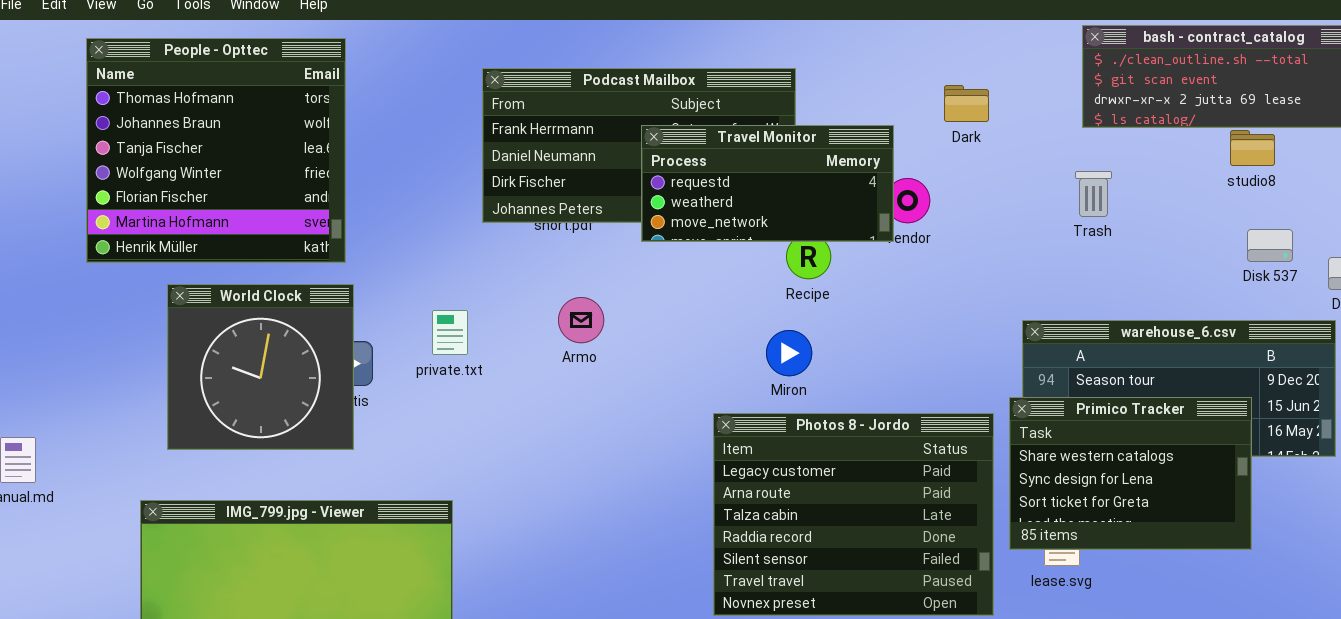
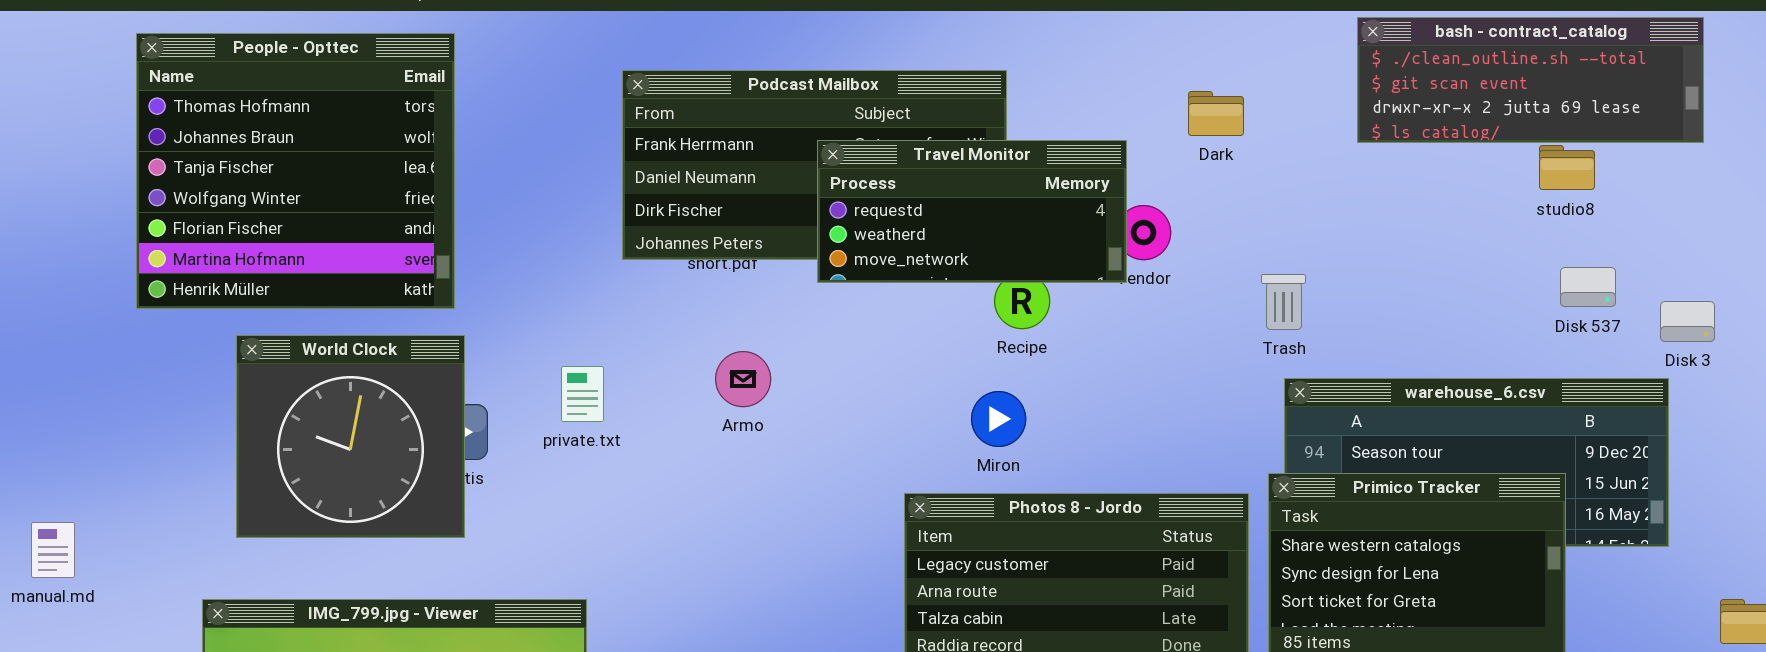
Trash: [1075,171,1112,217] -> [1261,274,1306,330], moved

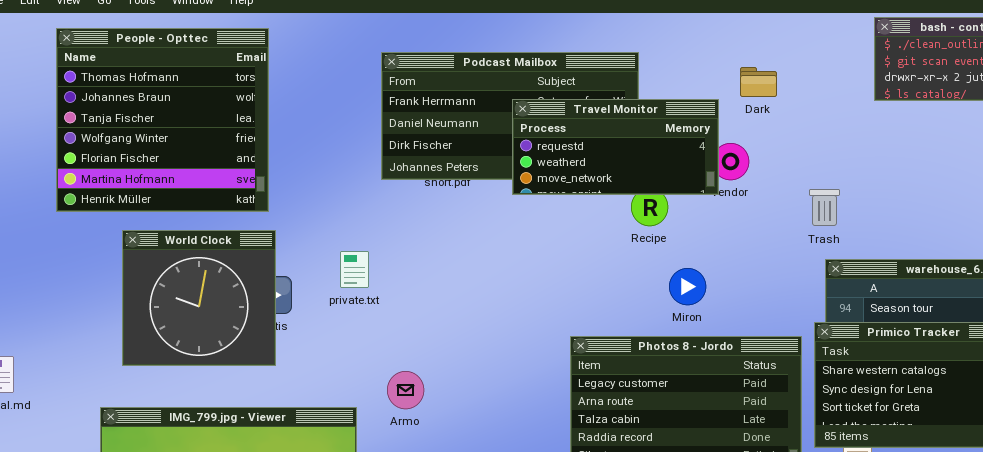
Dark: [1188,91,1244,136] -> [740,67,777,97], moved
Armo: [715,351,771,407] -> [387,371,424,409], moved
Miron: [971,391,1026,447] -> [669,268,706,305], moved

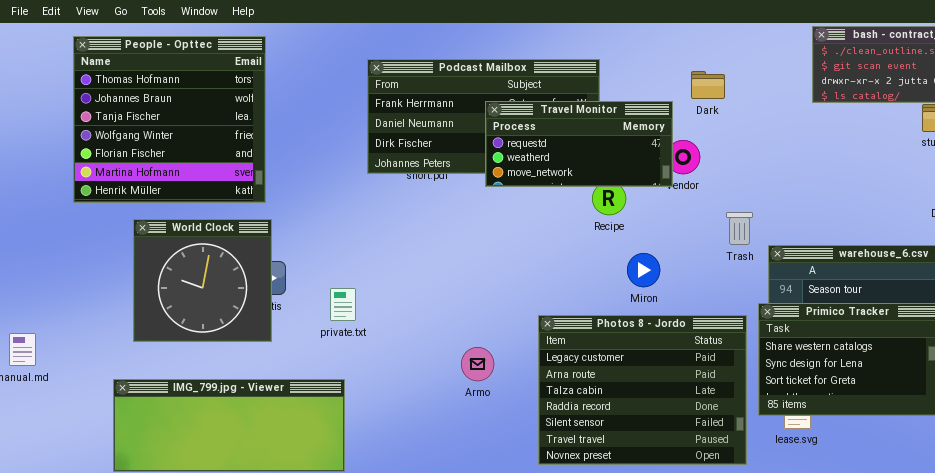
Trash: [809,189,840,226] -> [726,212,753,245], moved
private.txt: [340,251,369,288] -> [330,288,356,321], moved
Armo: [387,371,424,409] -> [461,347,494,381], moved

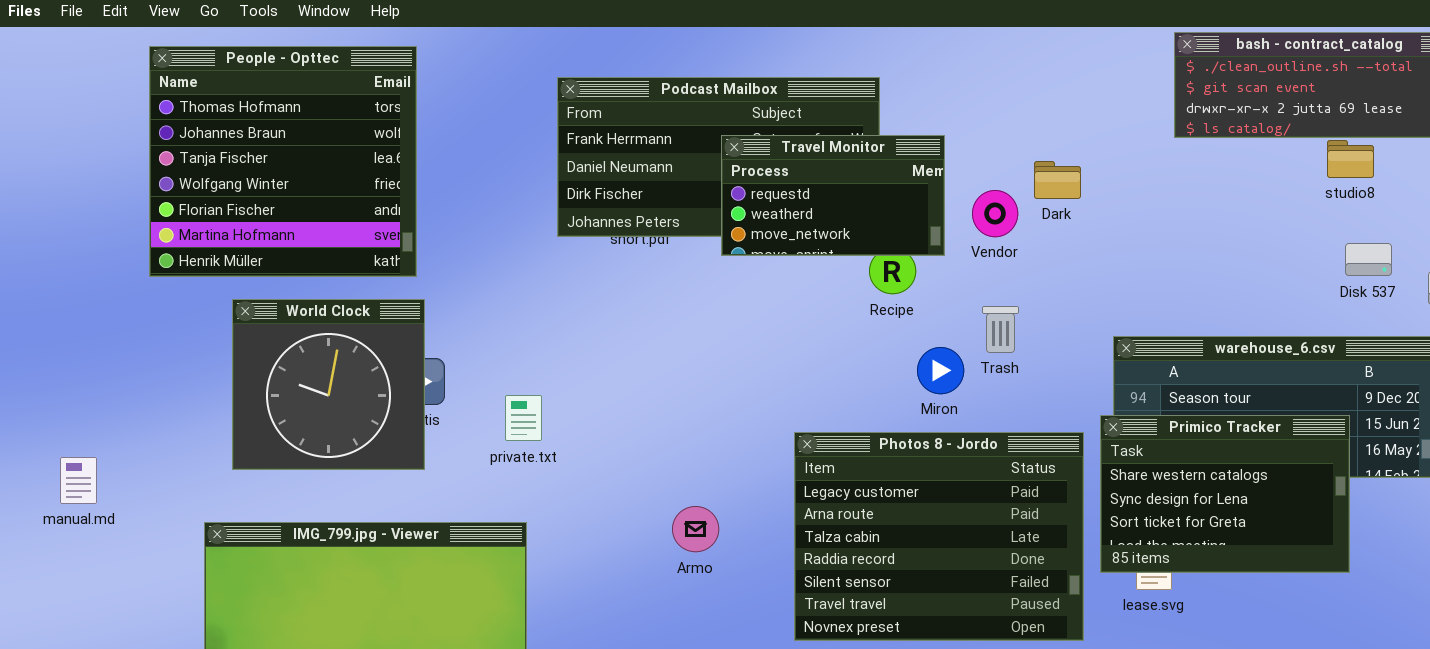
Dark: [691,71,725,99] -> [1034,161,1081,199], moved
Travel Monitor: [485,101,673,187] -> [721,135,945,256], resized
Trash: [726,212,753,245] -> [982,306,1019,353], moved
Armo: [461,347,494,381] -> [672,506,719,552], moved

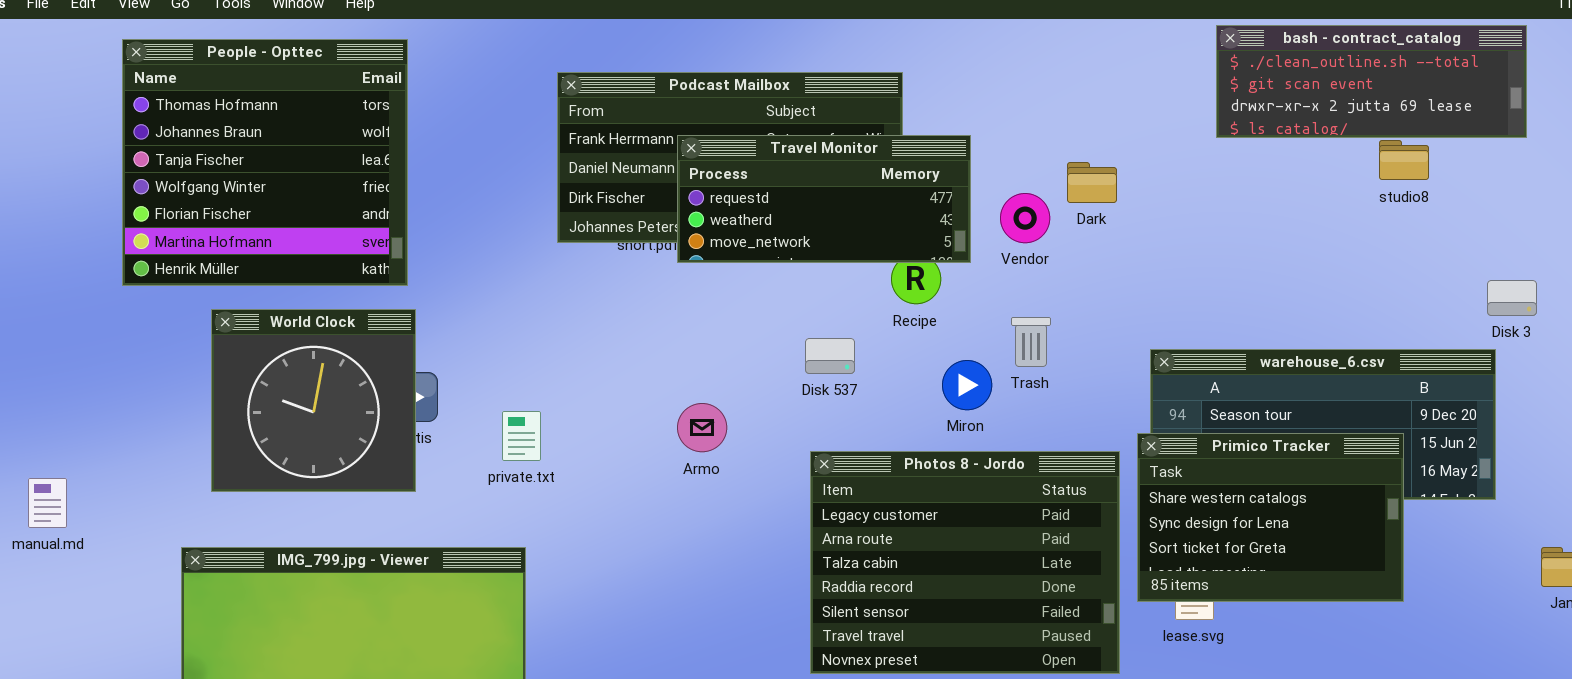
Travel Monitor: [721,135,945,256] -> [677,135,971,263], resized
Disk 537: [1345,243,1392,276] -> [805,338,855,374], moved
Armo: [672,506,719,552] -> [677,403,727,452], moved

